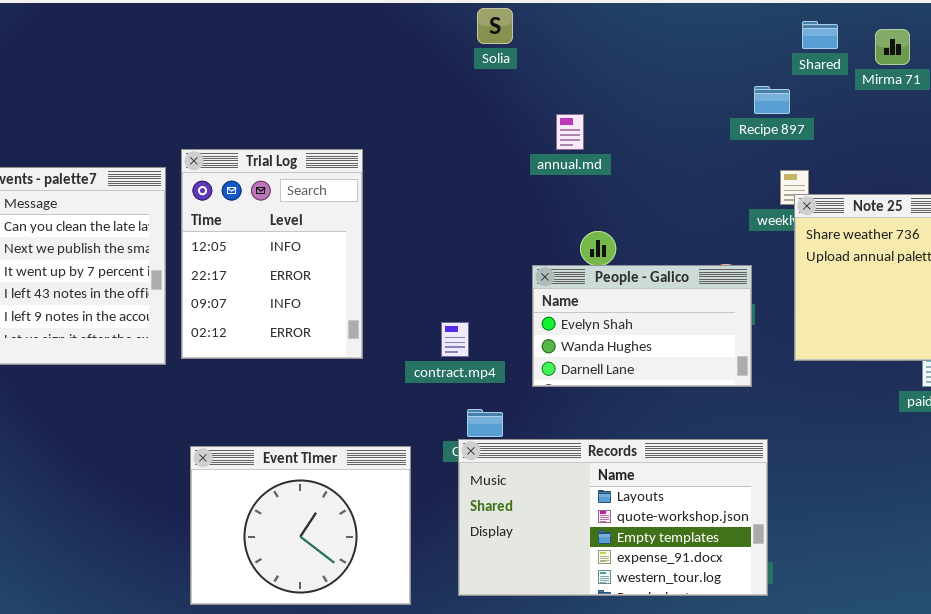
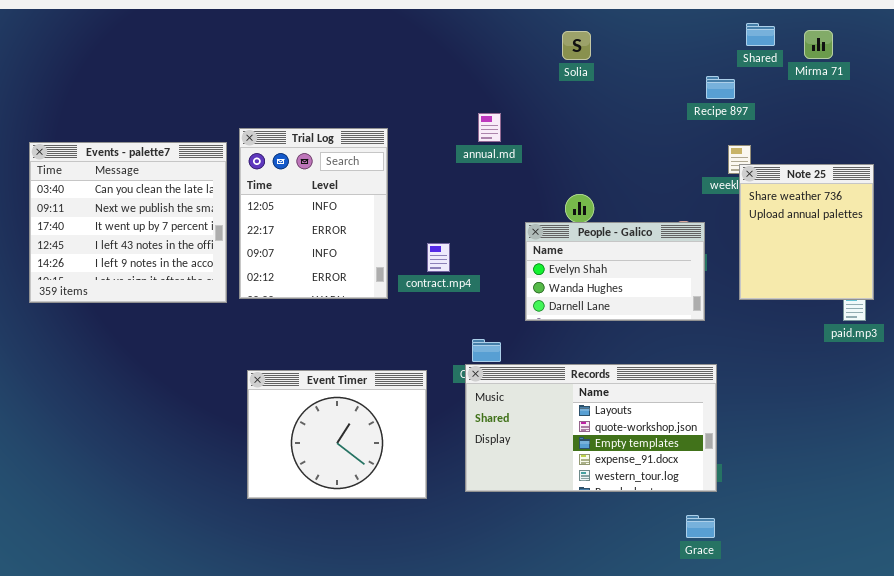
Solia: [477,8,513,44] -> [562,31,591,60], moved
annual.md: [556,114,584,150] -> [478,113,501,142], moved
contract.mp4: [441,322,469,357] -> [427,243,450,272], moved

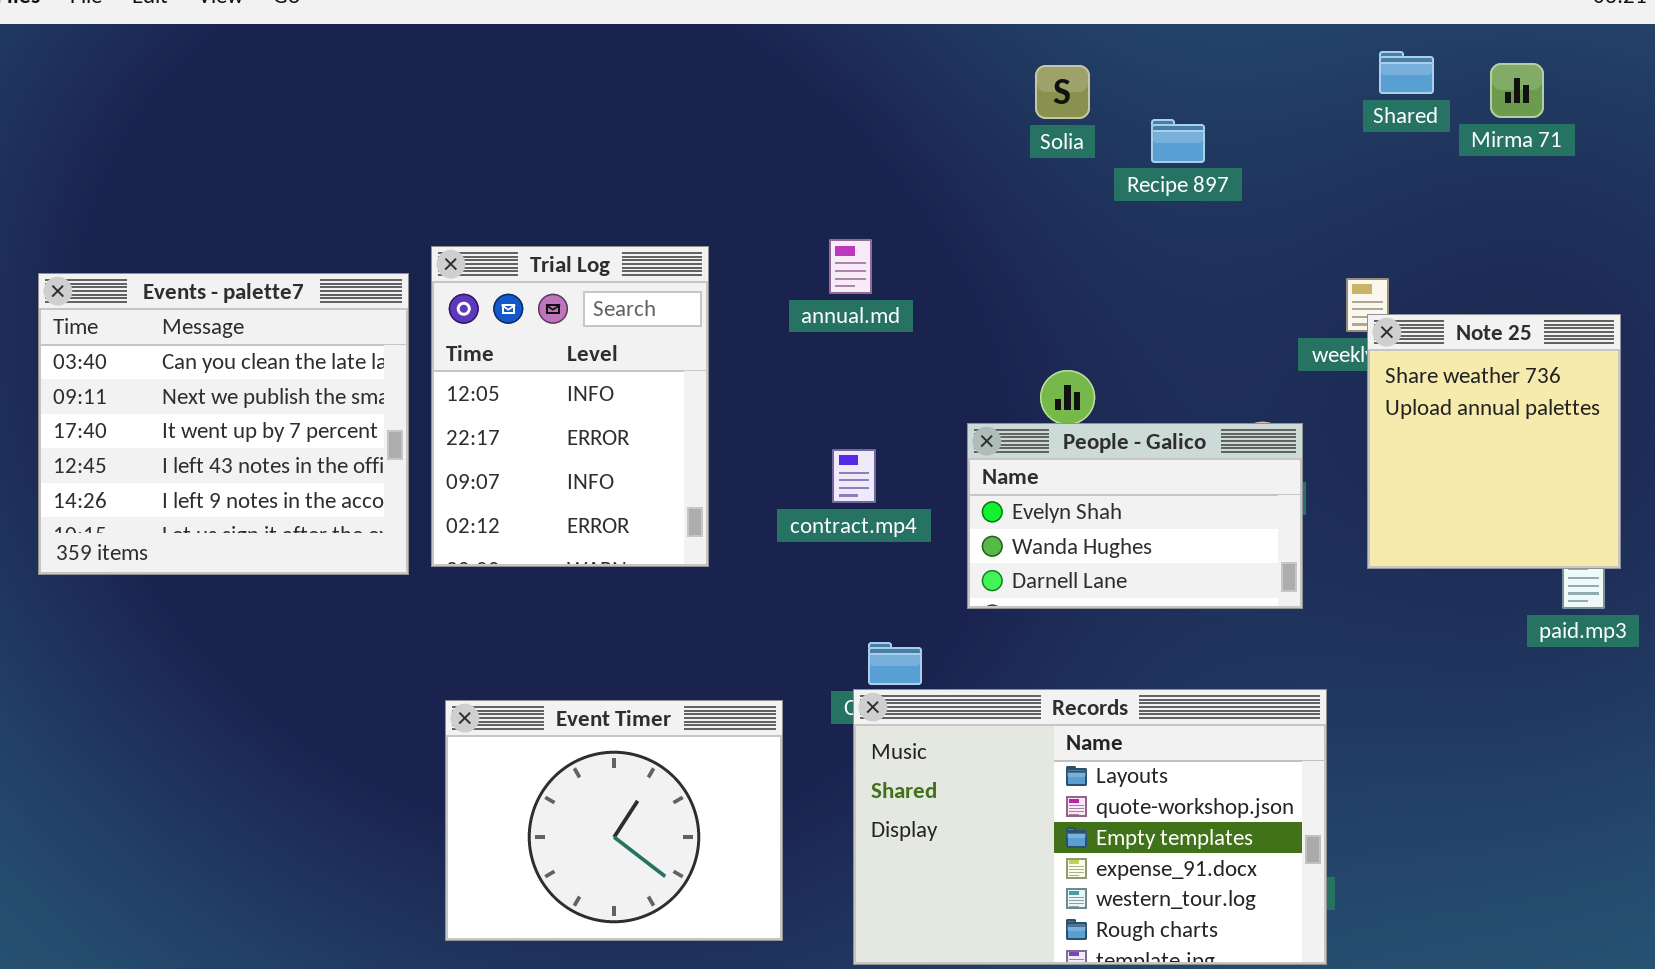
Recipe 897: [706,76,735,99] -> [1151,119,1205,163], moved
annual.md: [478,113,501,142] -> [829,239,872,294], moved
contract.mp4: [427,243,450,272] -> [832,449,876,503], moved
Records: [465,364,717,492] -> [853,689,1327,965], resized

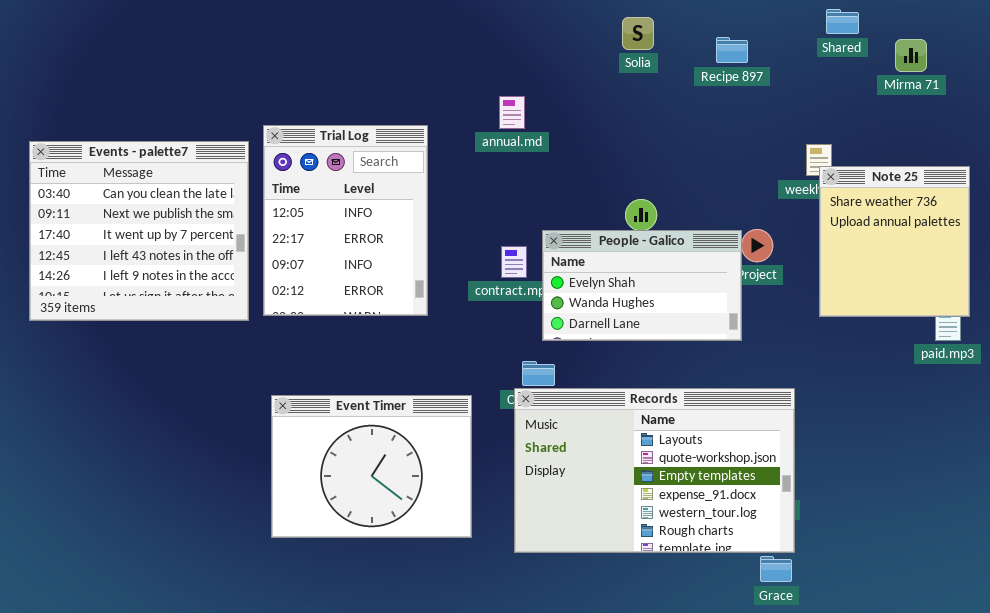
Mirma 71: [1490,63,1544,118] -> [895,39,927,72], moved
Recipe 897: [1151,119,1205,163] -> [716,37,748,63], moved
annual.md: [829,239,872,294] -> [499,96,525,129], moved
People - Galico: [967,423,1303,609] -> [542,230,742,341], moved

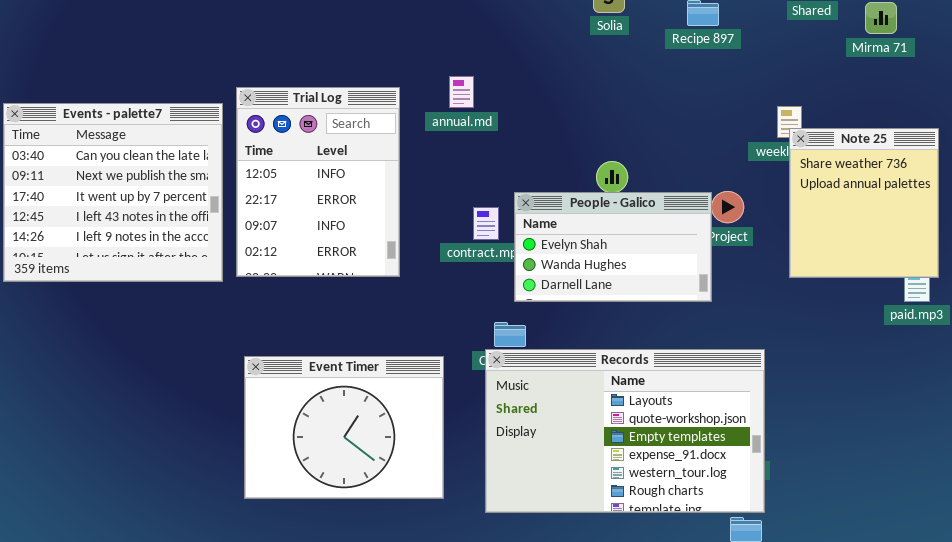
annual.md: [499,96,525,129] -> [449,76,474,108], moved

